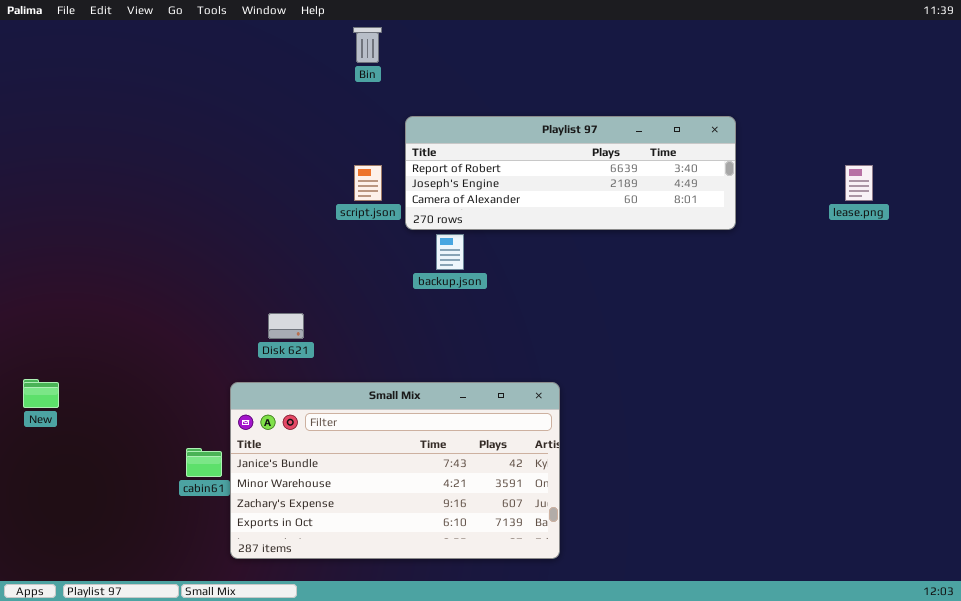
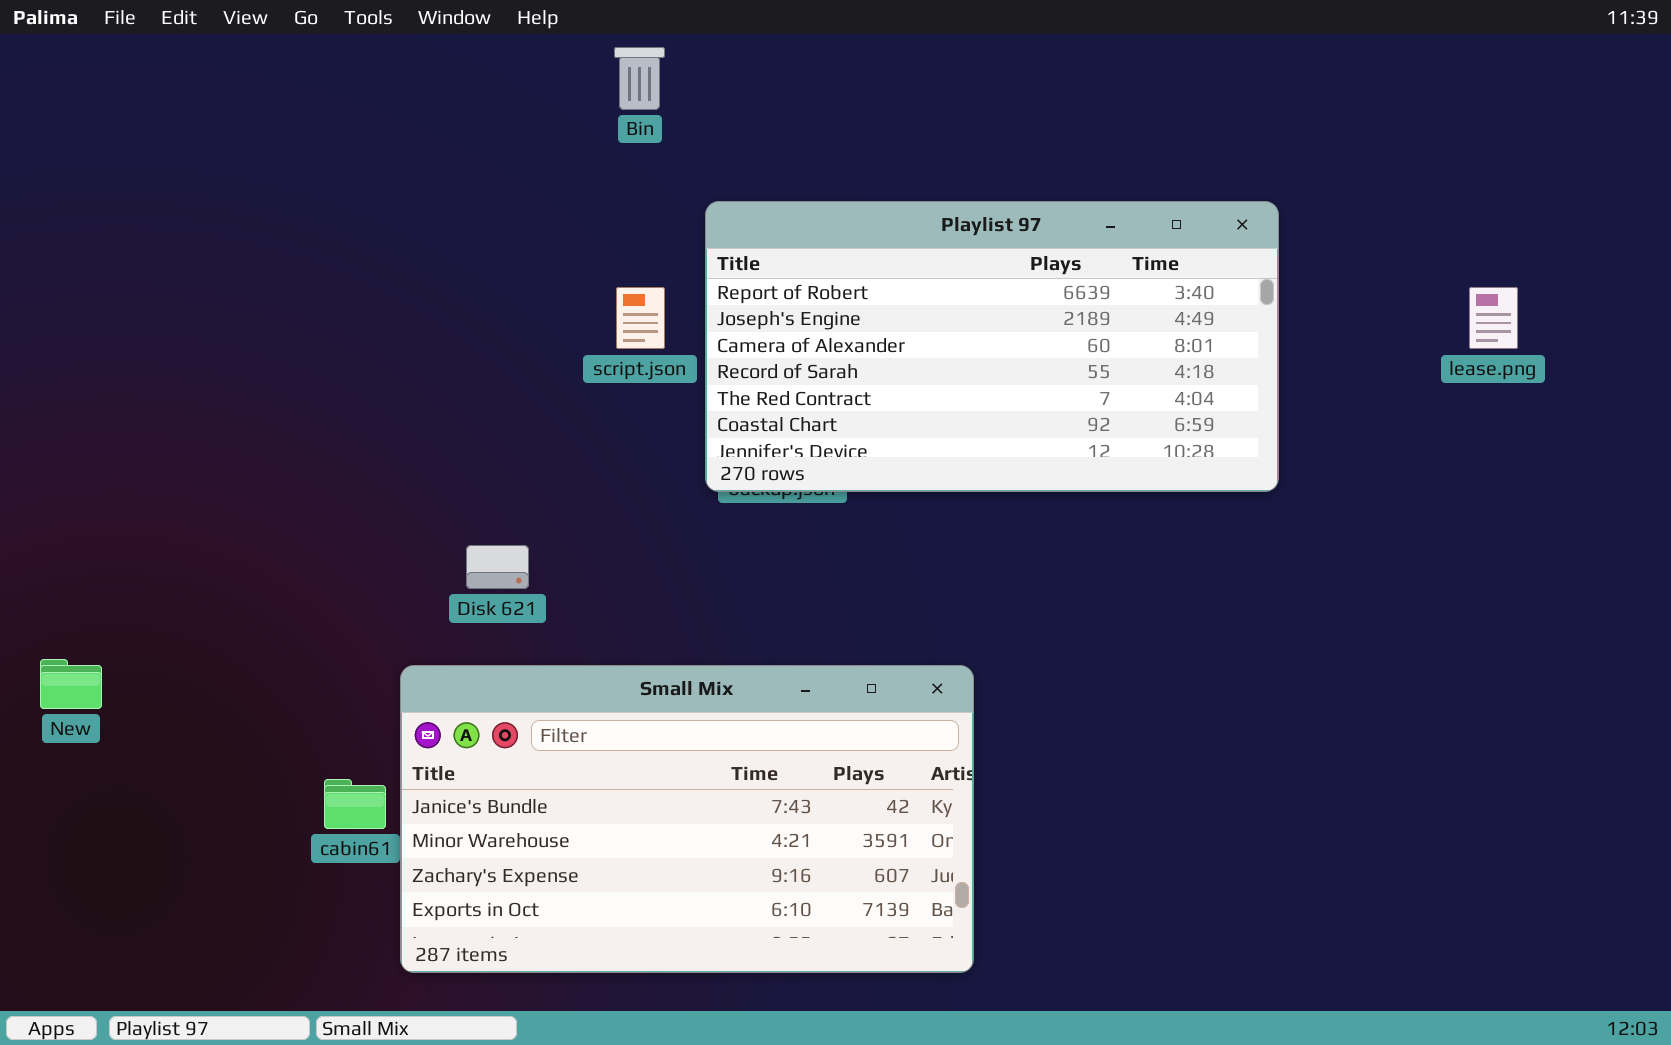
Playlist 97: [405,116,736,230] -> [705,201,1279,492], resized

